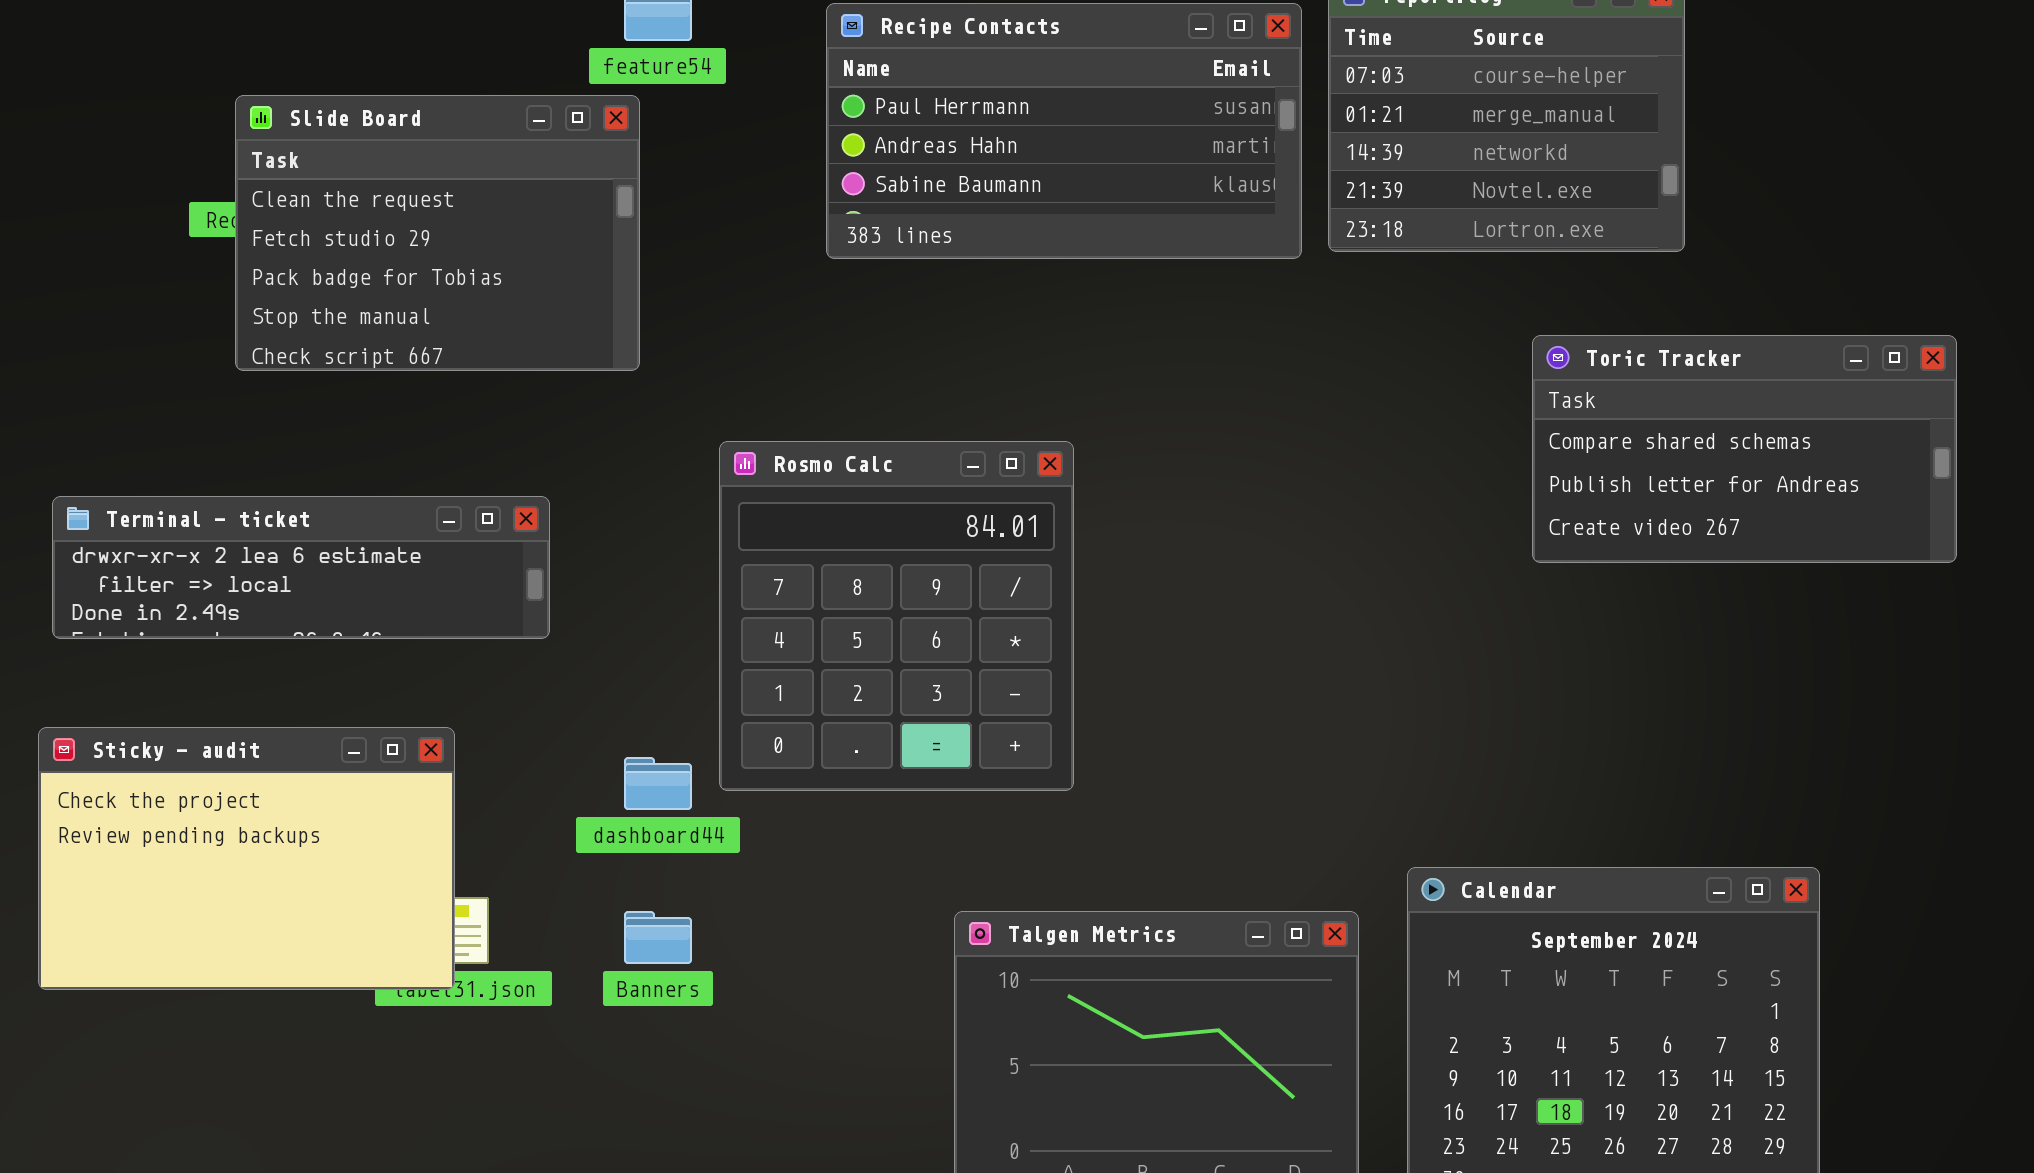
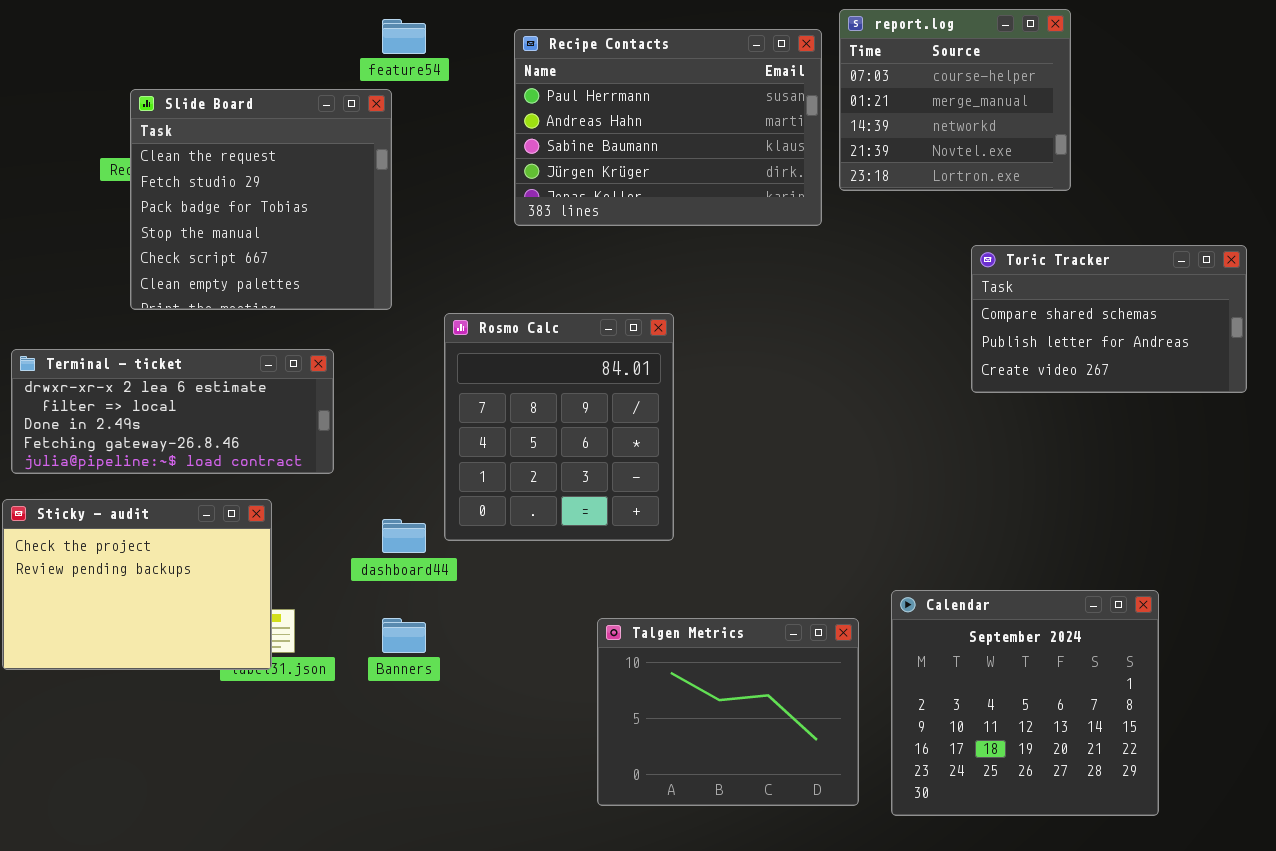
Recipe Contacts: [826,3,1302,259] -> [514,29,822,226], resized
Slide Board: [235,95,640,371] -> [130,89,392,310], resized
Terminal - ticket: [52,496,550,639] -> [11,349,334,474], resized

